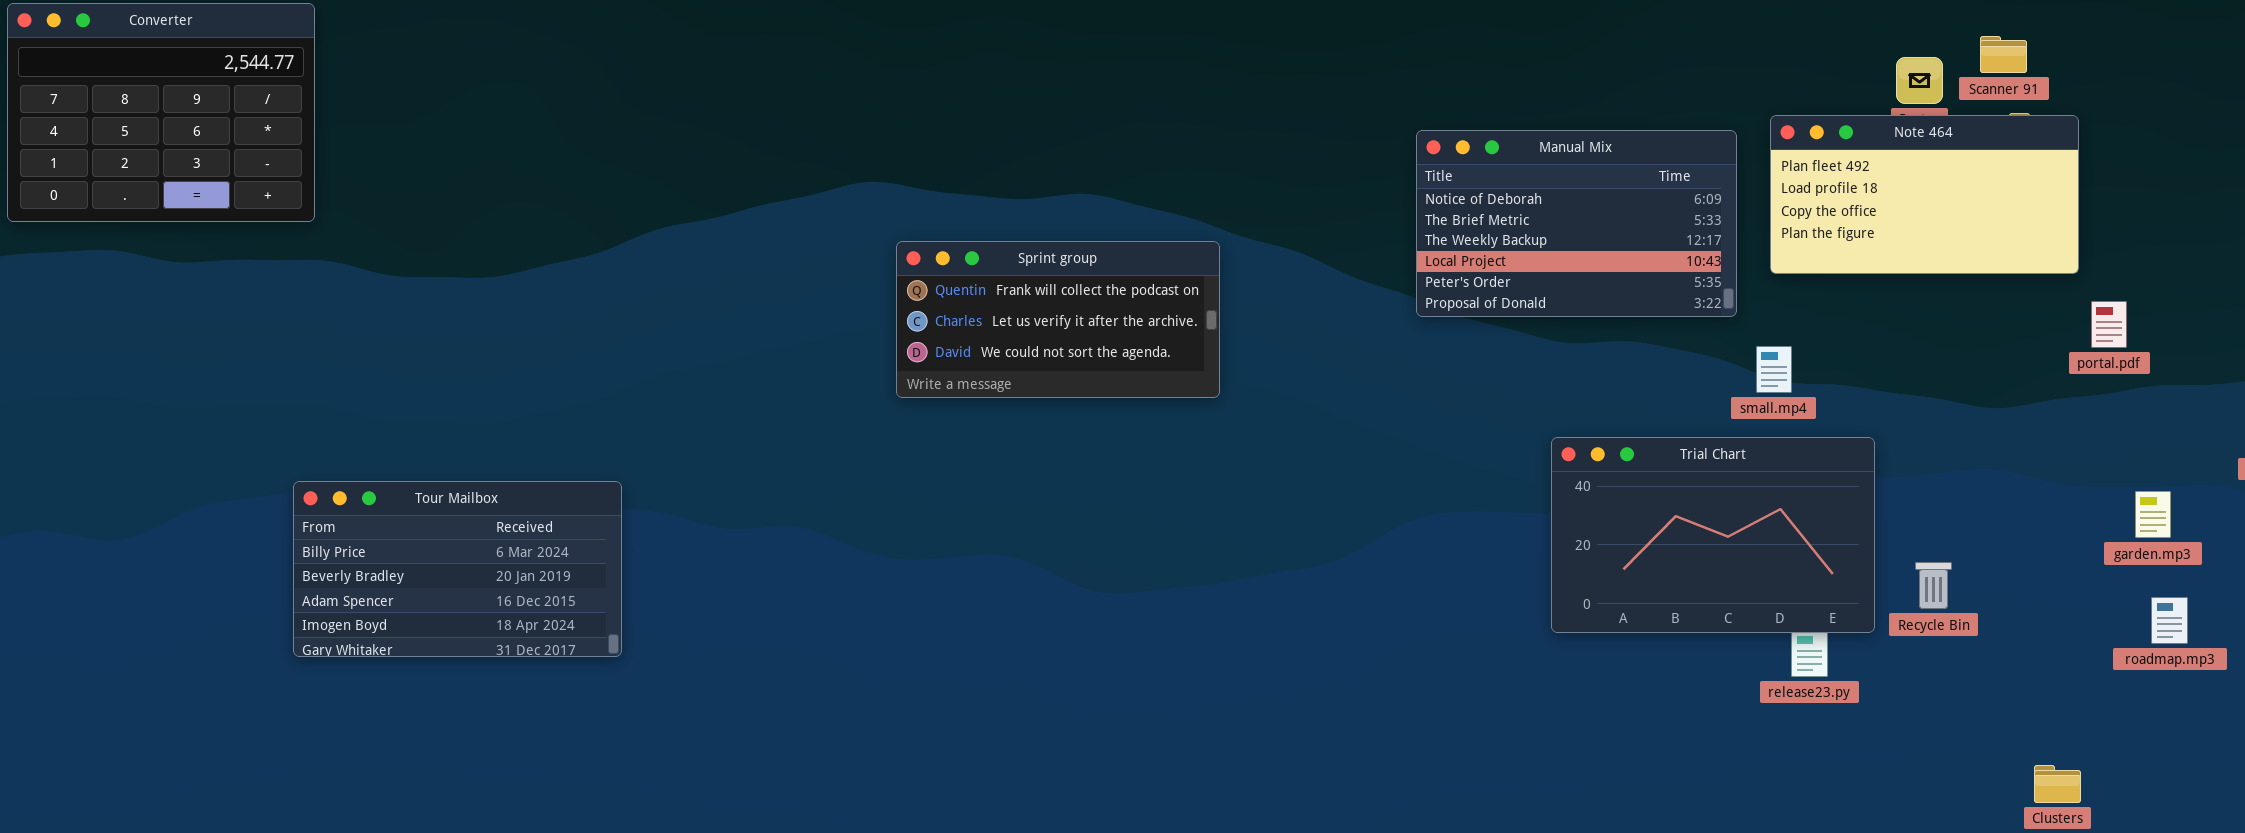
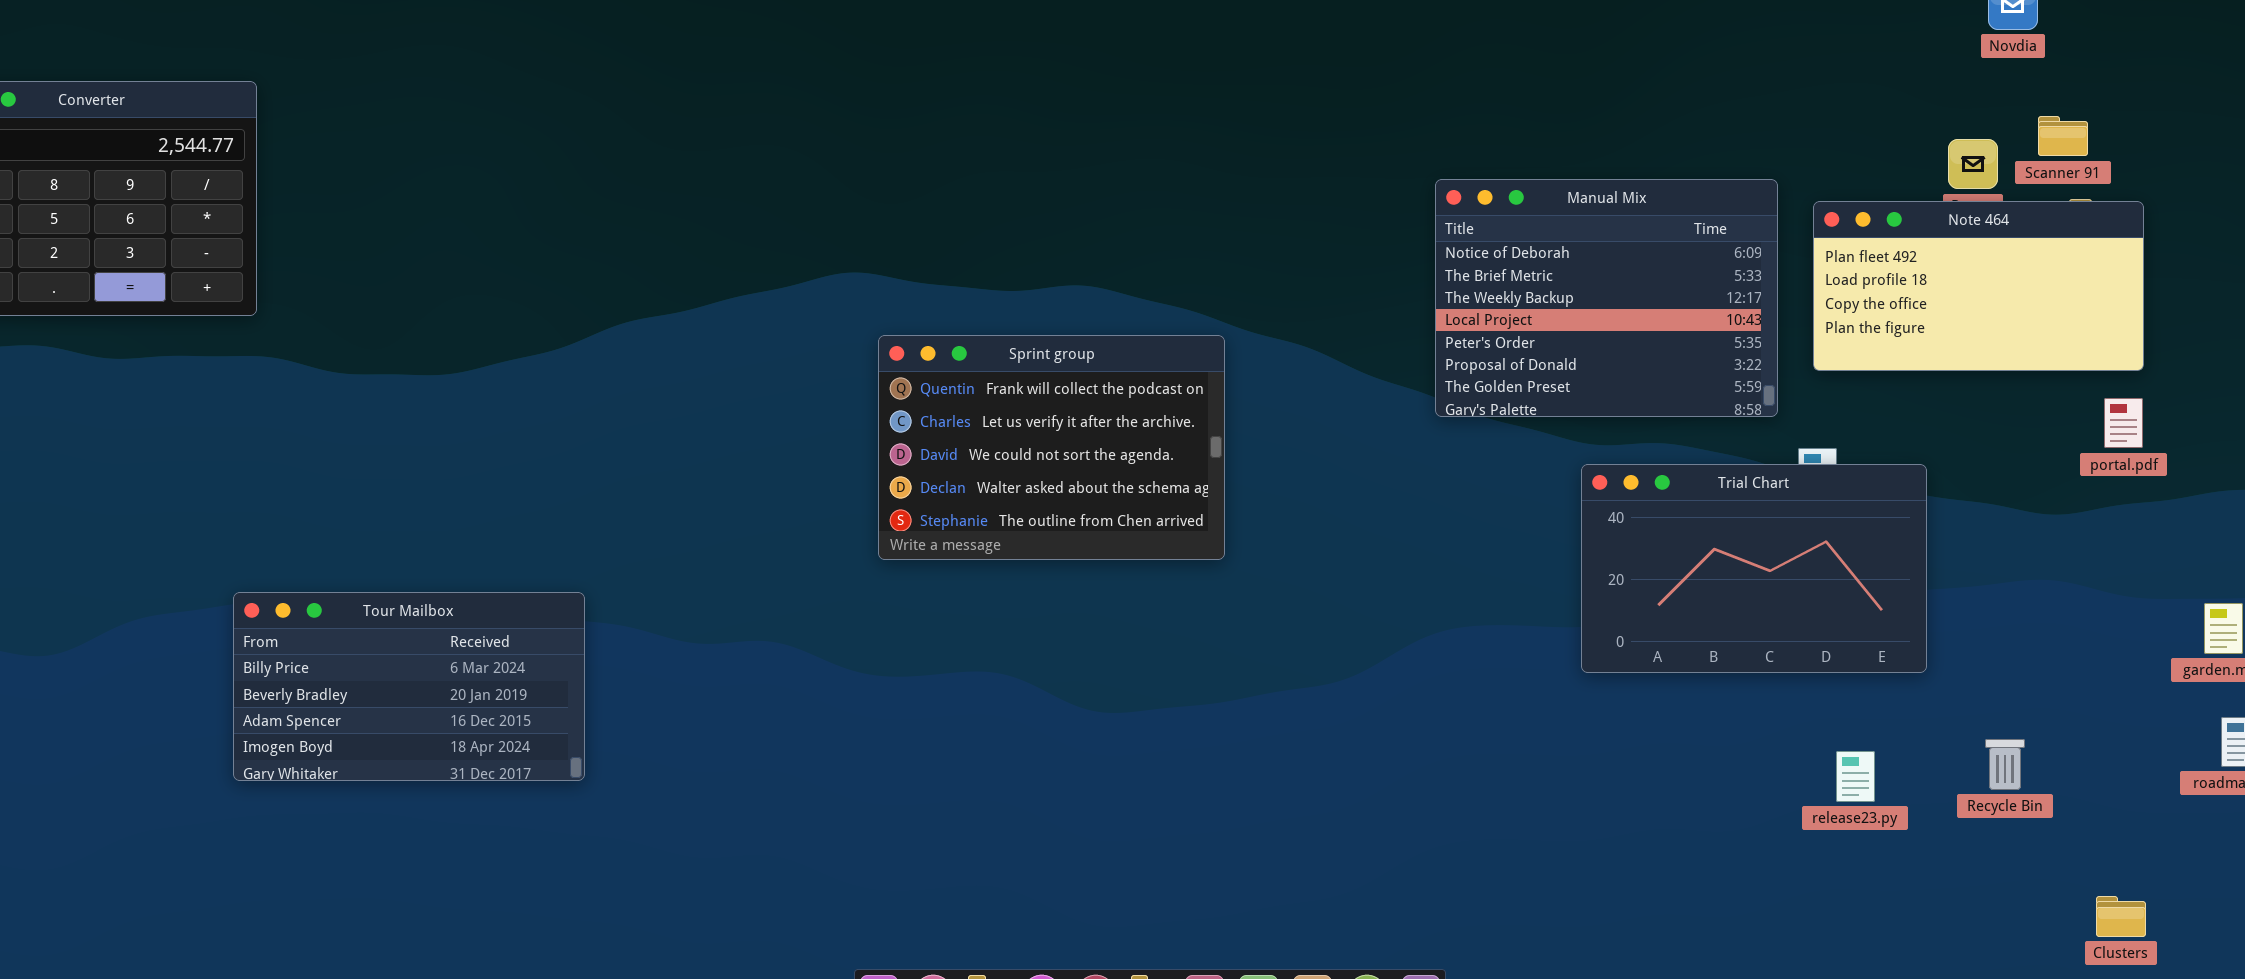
Manual Mix: [1416,130,1737,317] -> [1435,179,1778,417], resized
Sprint group: [896,241,1220,398] -> [878,335,1225,560], resized
portal.pdf: [2091,301,2127,348] -> [2104,398,2143,448], moved
Trial Chart: [1551,437,1875,633] -> [1581,464,1927,673], moved
Recycle Bin: [1915,562,1952,609] -> [1985,739,2025,790], moved

